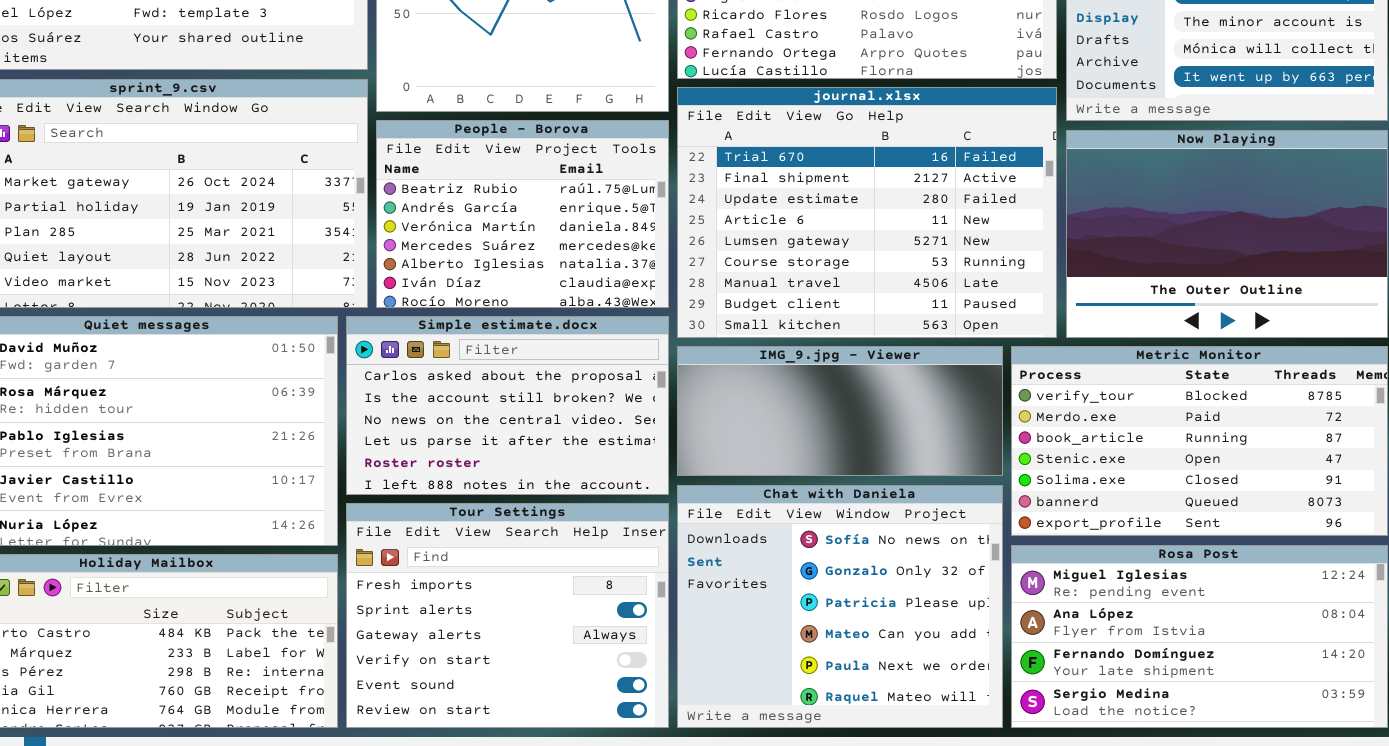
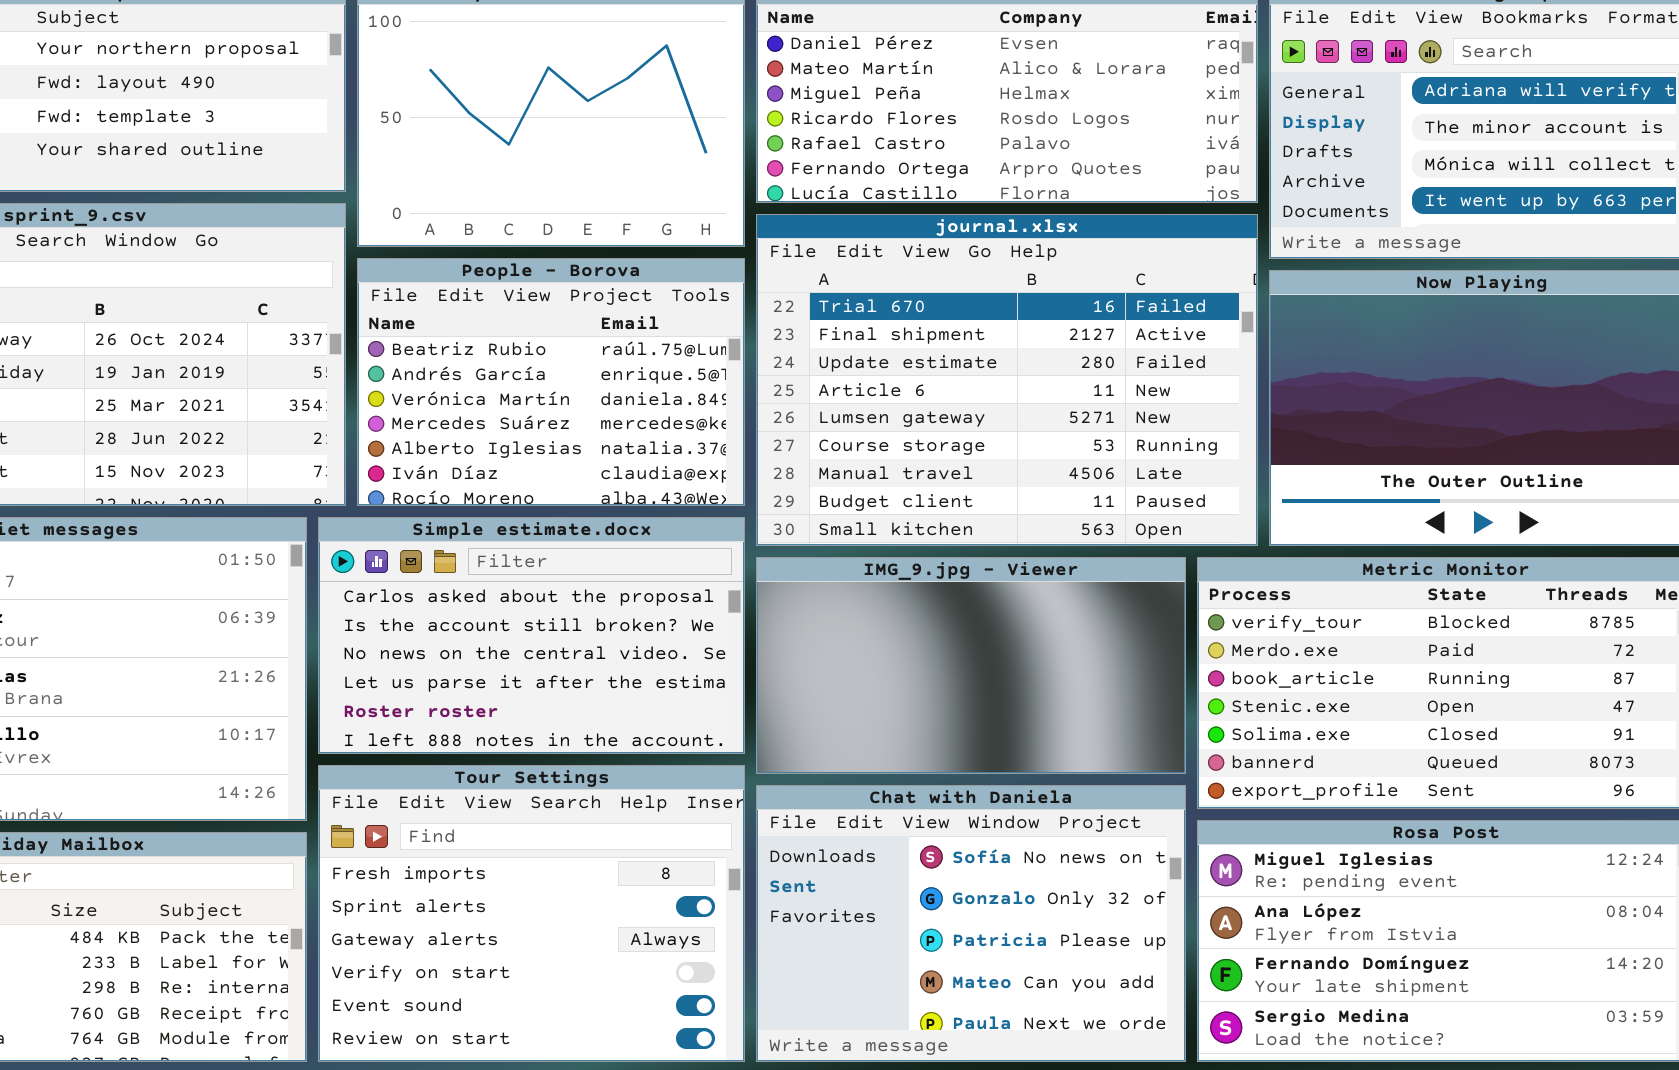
IMG_9.jpg - Viewer: [677,346,1003,476] -> [756,557,1186,774], resized
Chat with Daniela: [677,485,1003,728] -> [756,785,1186,1062], resized

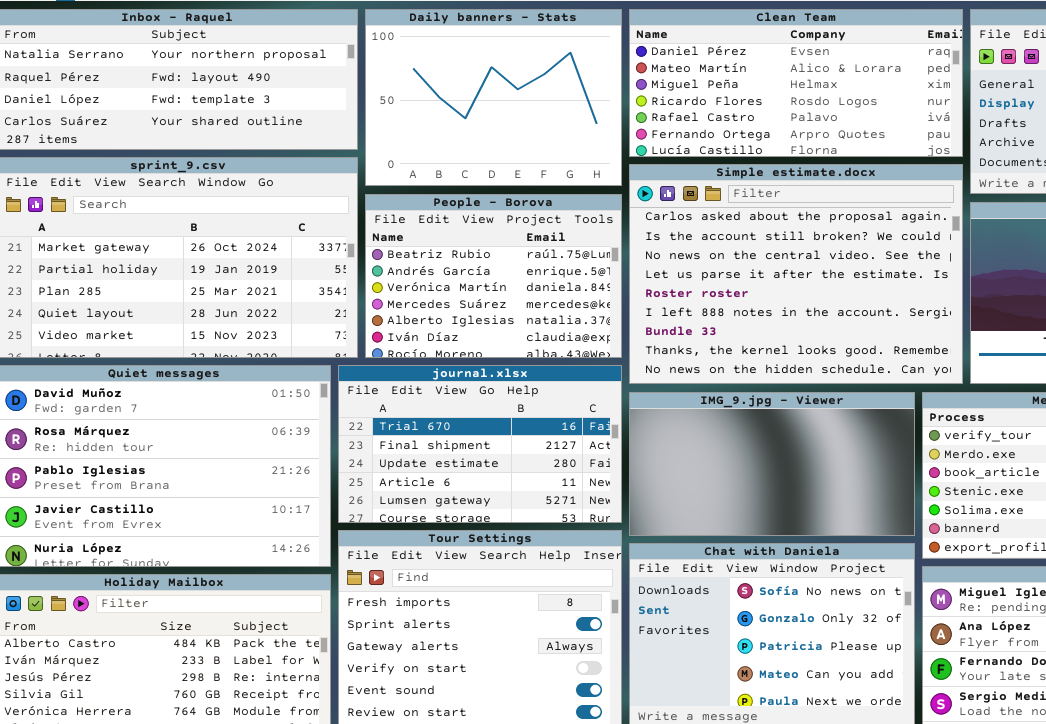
journal.xlsx: [756,214,1258,546] -> [338,365,622,523], moved, resized
Simple estimate.docx: [318,517,745,754] -> [629,164,963,384], moved, resized

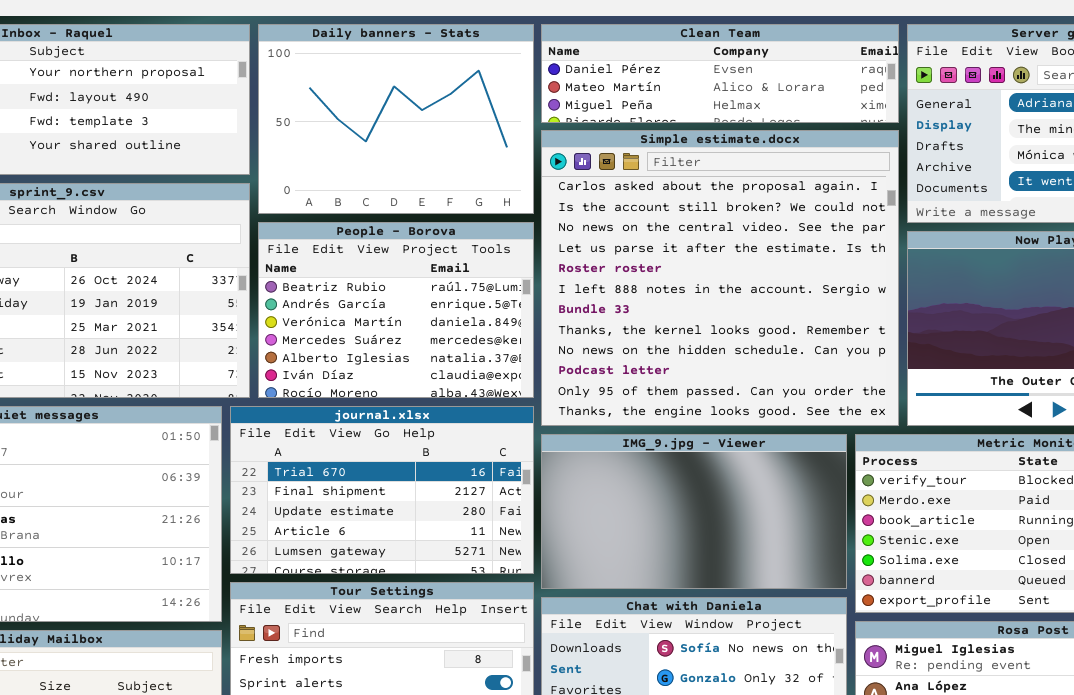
Clean Team: [629,9,963,157] -> [541,24,899,123], resized
Simple estimate.docx: [629,164,963,384] -> [541,130,899,426], resized

